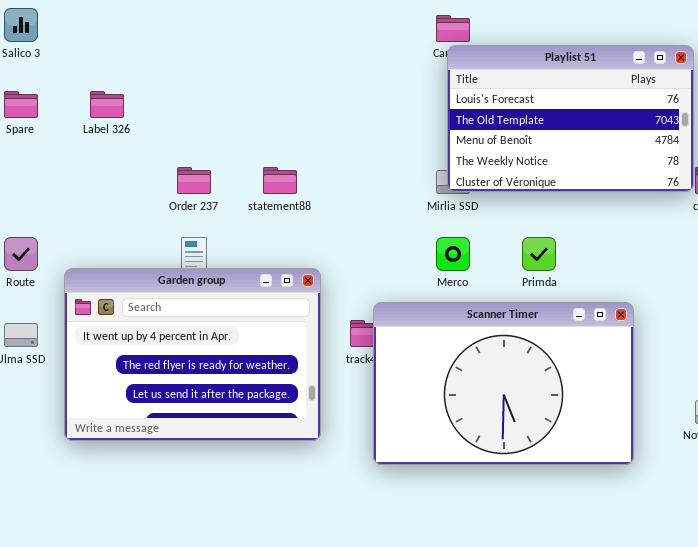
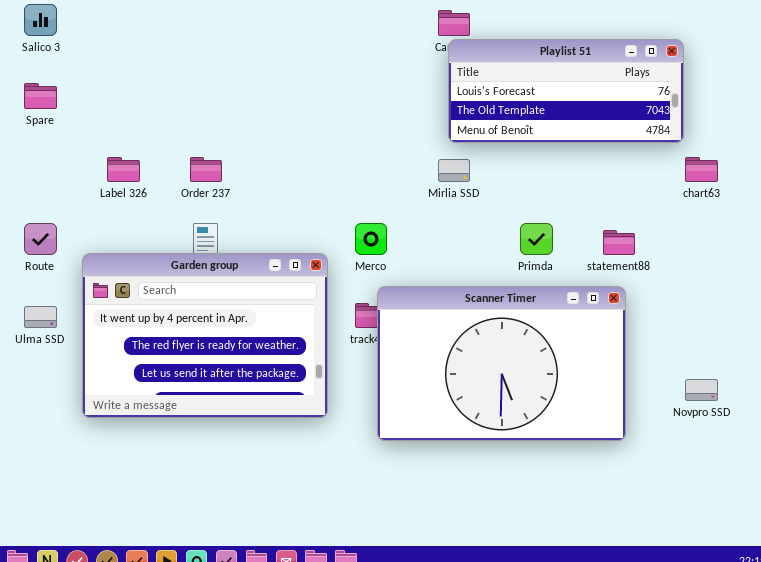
Playlist 51: [447,45,694,192] -> [448,39,684,143], resized
Label 326: [90,91,124,118] -> [107,157,140,182], moved
statement88: [263,167,297,194] -> [603,230,635,255], moved
Merco: [436,237,470,271] -> [355,223,387,255], moved

